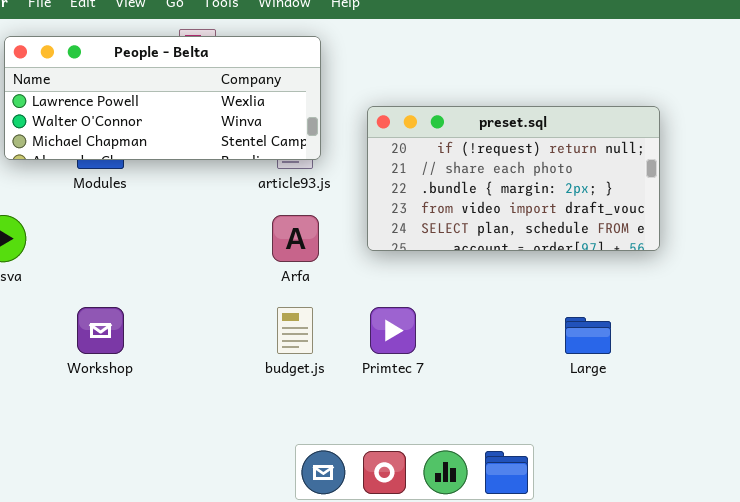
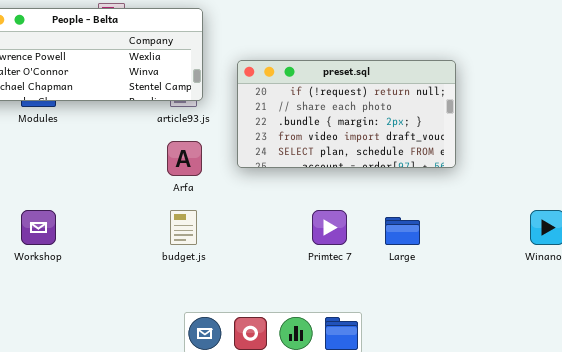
Primtec 7: [370,307,416,354] -> [312,210,347,245], moved

